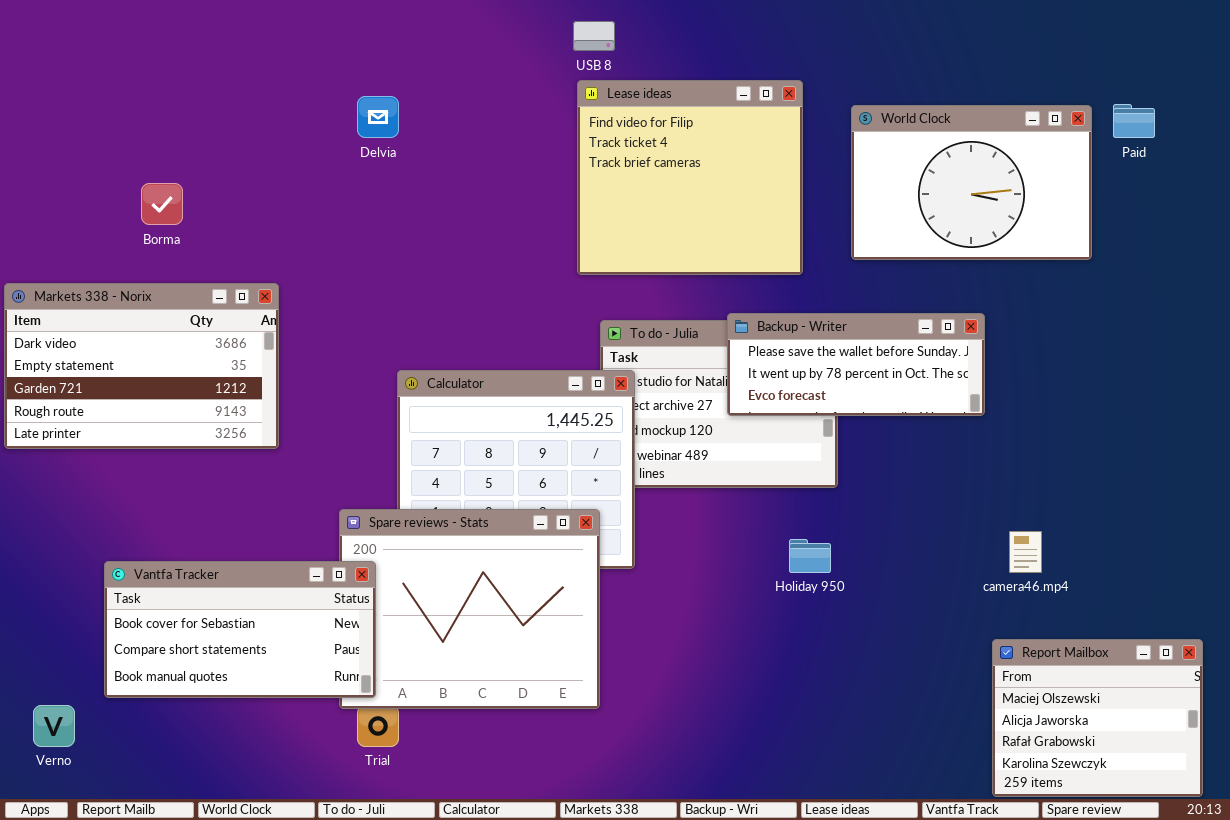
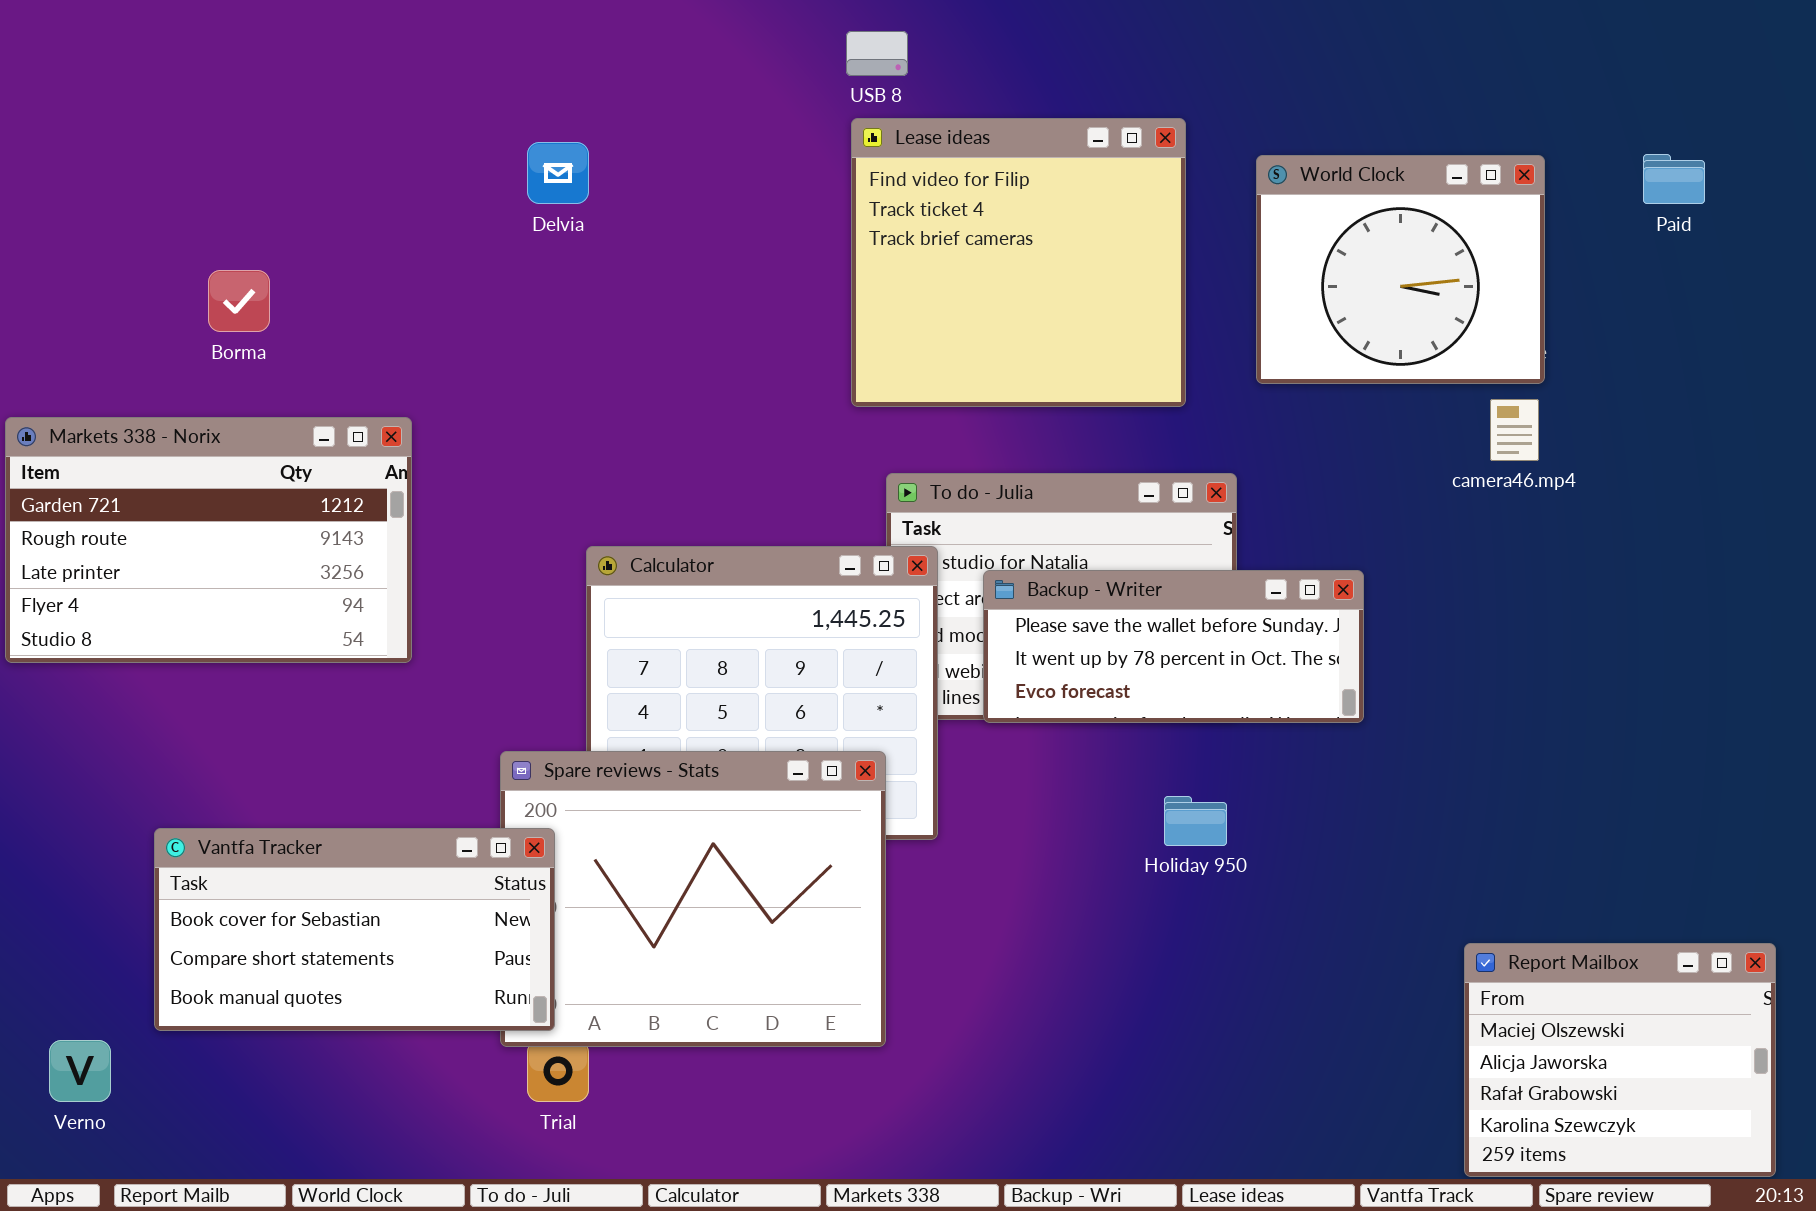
World Clock: [851,105,1092,260] -> [1256,155,1545,384], resized
Markets 338 - Norix: [4,283,279,449] -> [5,417,412,663], scrolled down 2 rows
Backup - Writer: [727,313,985,416] -> [983,570,1364,723], moved
camera46.mp4: [1009,531,1042,573] -> [1490,399,1539,461], moved

